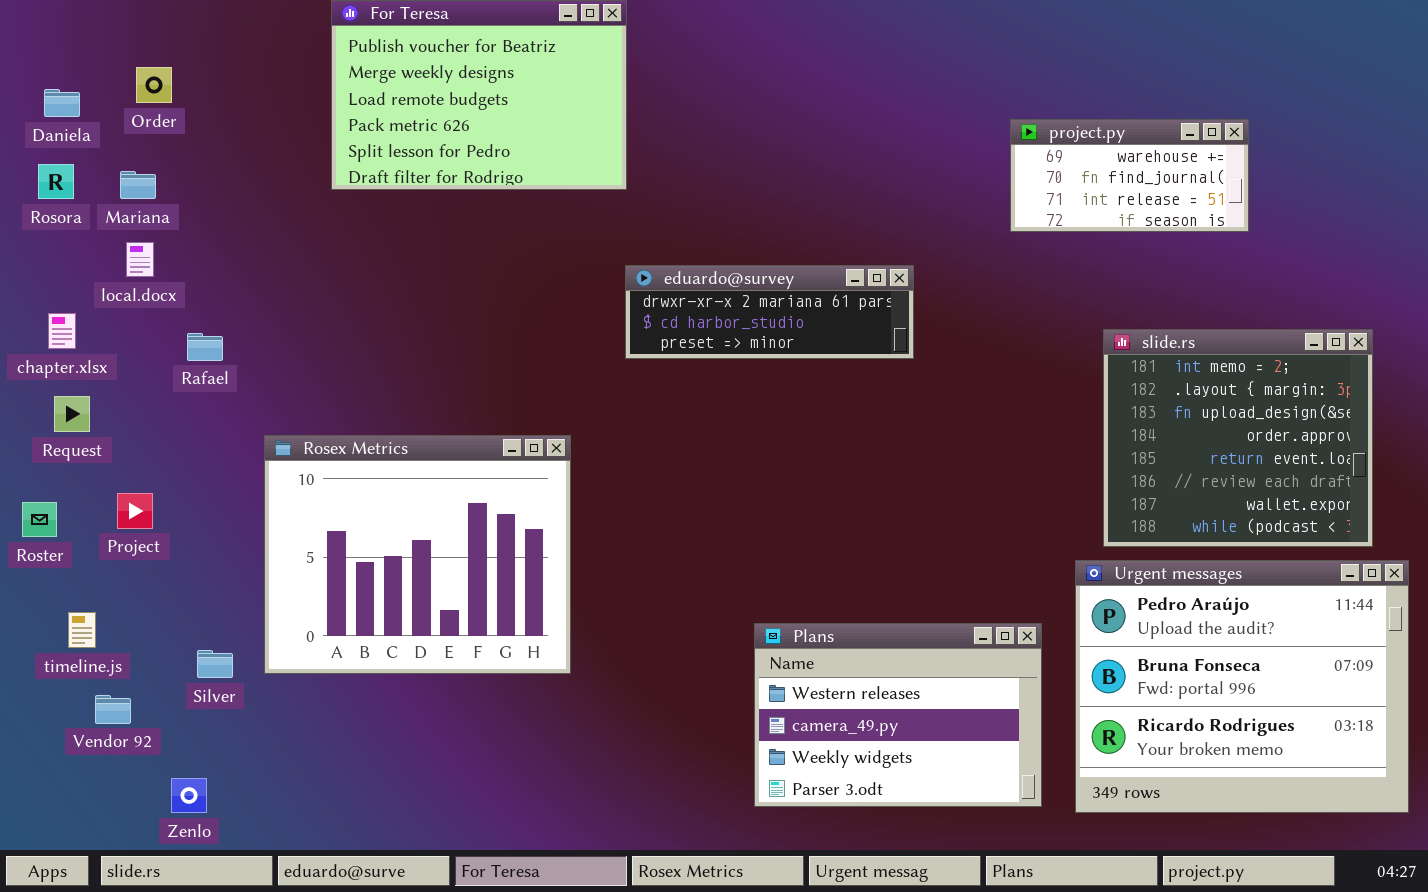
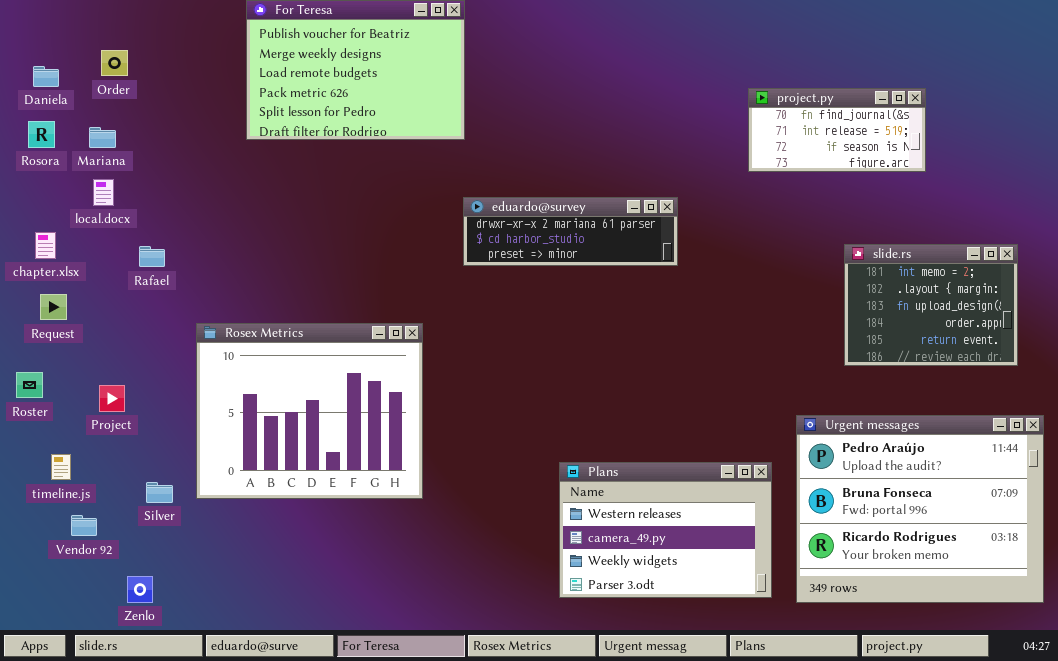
project.py: [1010,119,1249,232] -> [748,88,926,172], scrolled down 1 row
slide.rs: [1103,329,1373,547] -> [844,244,1018,366], resized
Project: [117,493,153,529] -> [99,385,125,412], moved

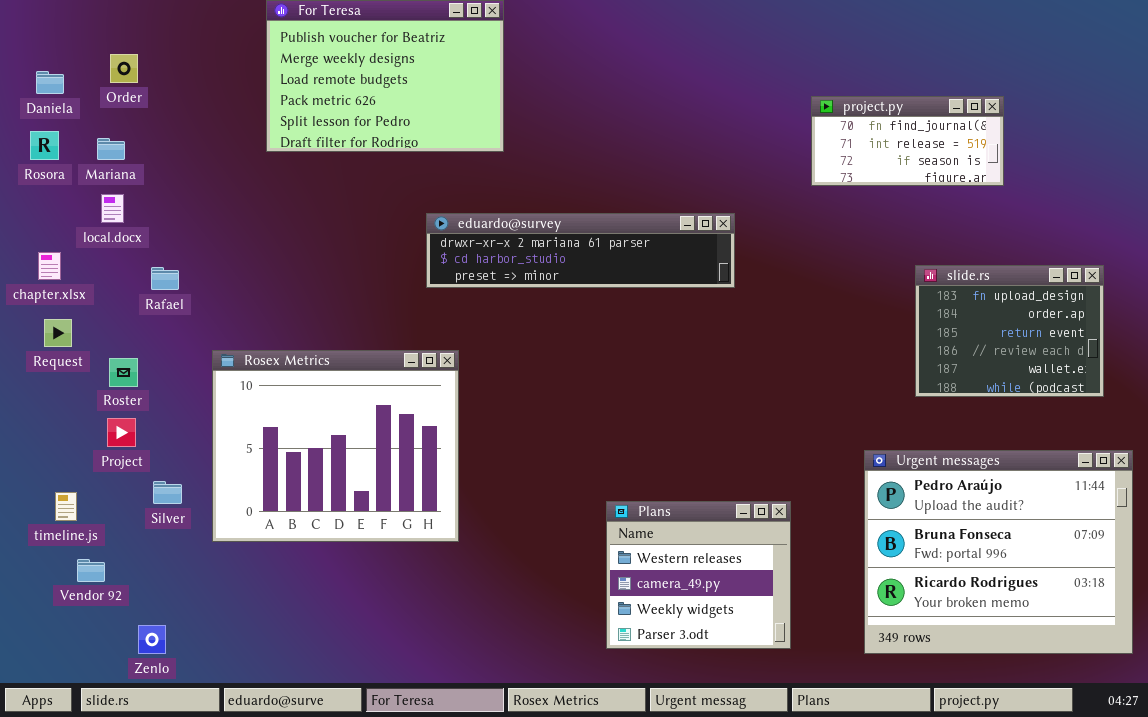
eduardo@survey: [463,197,678,266] -> [426,213,735,288], resized
slide.rs: [844,244,1018,366] -> [915,265,1104,397], scrolled down 2 rows
Roster: [16,372,43,398] -> [109,358,138,387], moved
Plans: [559,462,772,598] -> [606,501,791,649], resized
Silver: [146,482,173,503] -> [153,481,182,504], moved

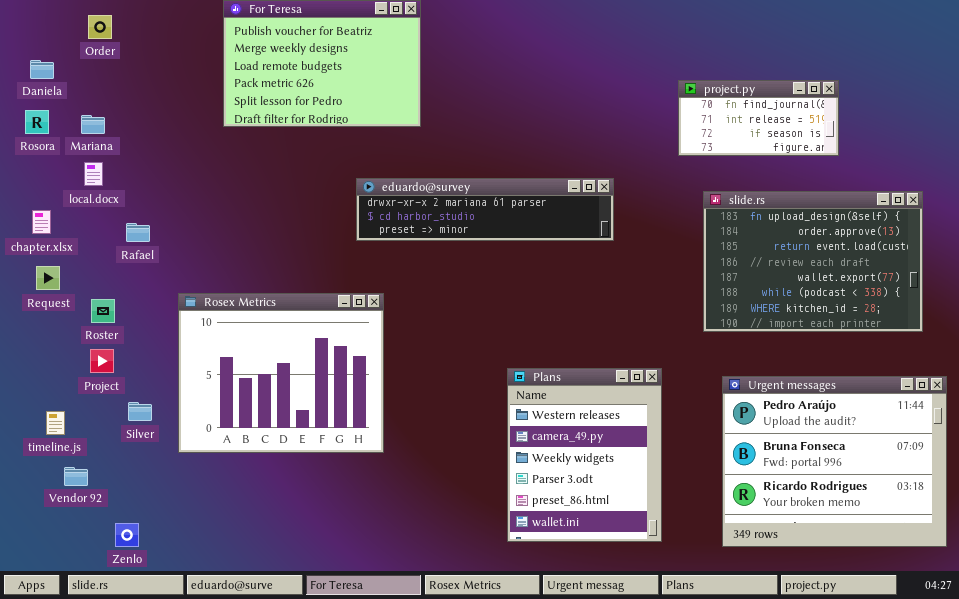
Order: [110,54,138,83] -> [88,15,112,39], moved
slide.rs: [915,265,1104,397] -> [703,191,923,332], resized
Plans: [606,501,791,649] -> [507,368,662,542], resized

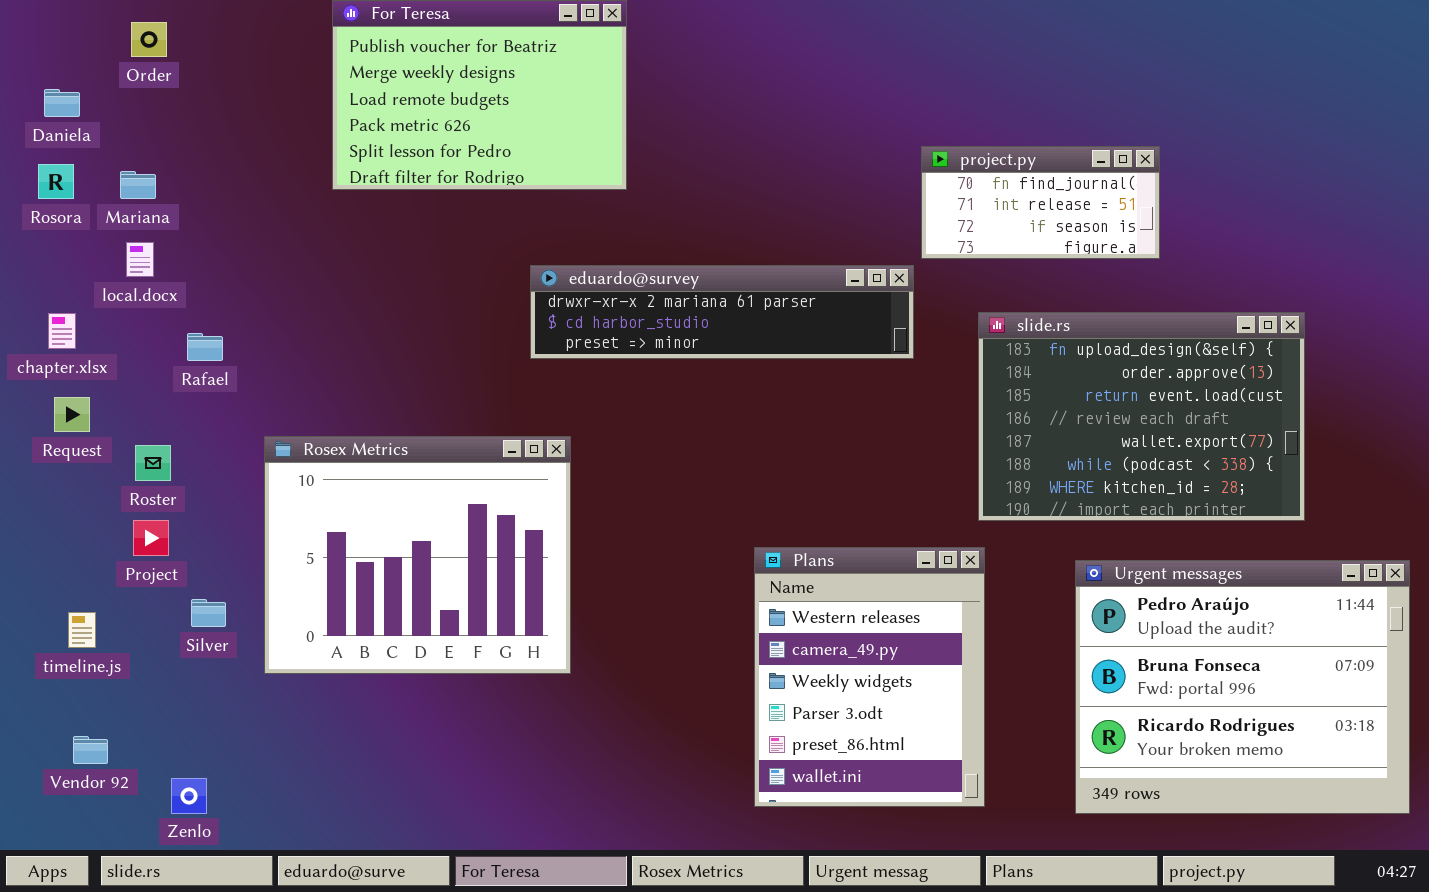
project.py: [678,80,839,156] -> [921,146,1160,259], moved
slide.rs: [703,191,923,332] -> [978,312,1305,521], moved
Vendor 92: [64,467,88,486] -> [73,736,108,764], moved

